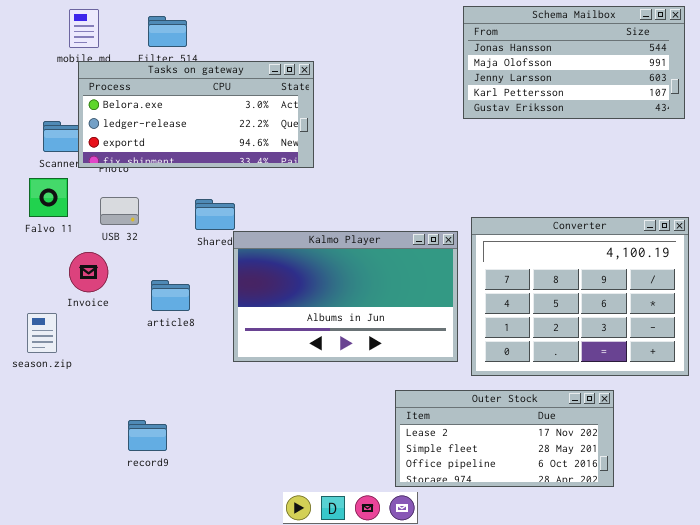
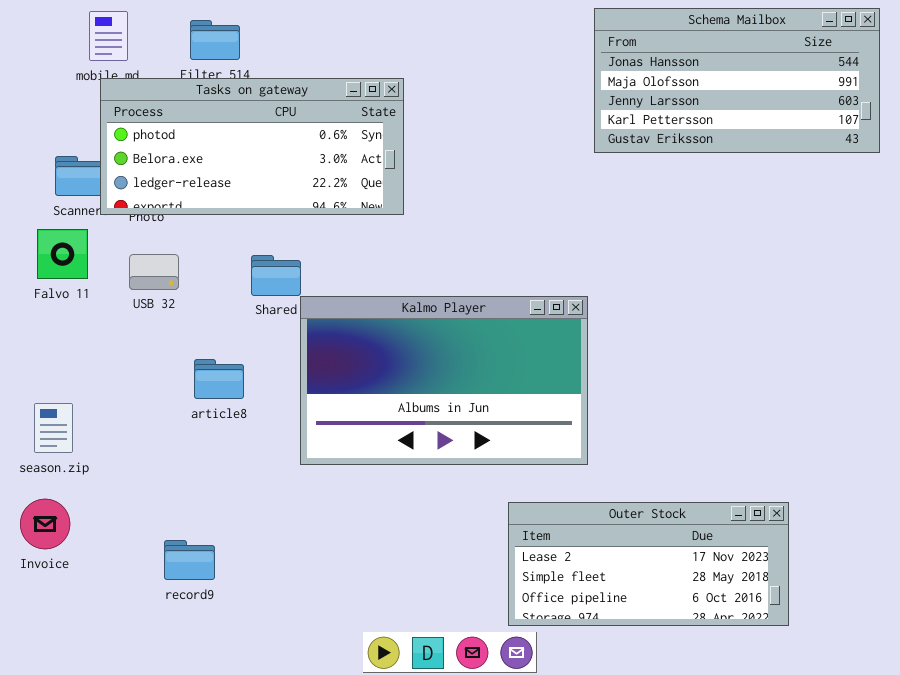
Tasks on gateway: [78,61,314,168] -> [100,78,404,215], scrolled up 1 row
Converter: [471,217,689,376] -> none, closed
Invoice: [69,252,108,292] -> [20,499,70,549], moved

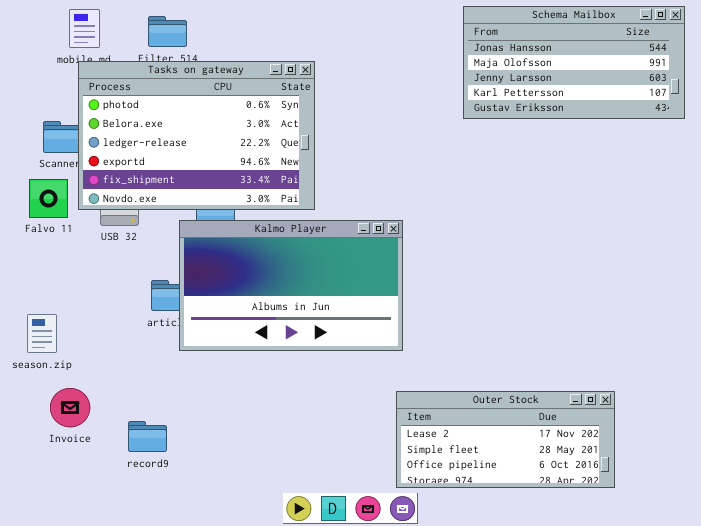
Tasks on gateway: [100,78,404,215] -> [78,61,315,210], resized
Kalmo Player: [300,296,588,465] -> [179,220,403,351], moved
Invoice: [20,499,70,549] -> [50,388,90,427], moved

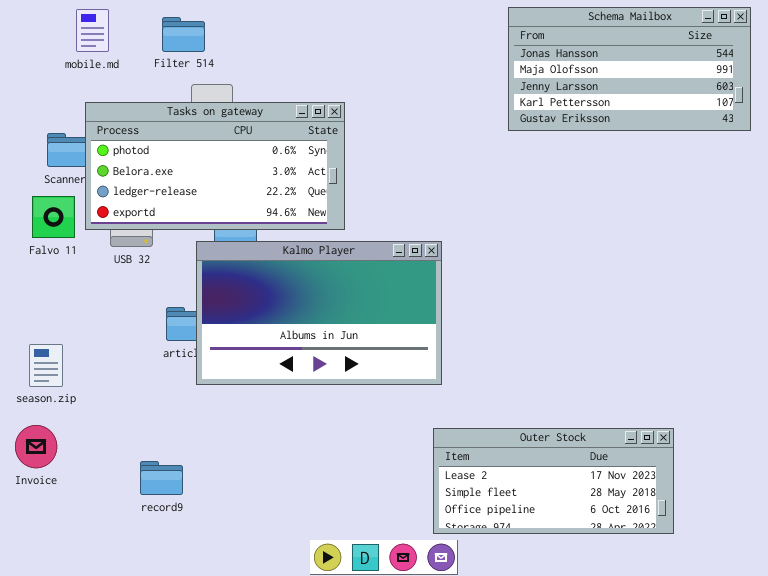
Tasks on gateway: [78,61,315,210] -> [85,102,345,230], resized
Invoice: [50,388,90,427] -> [15,425,57,468], moved

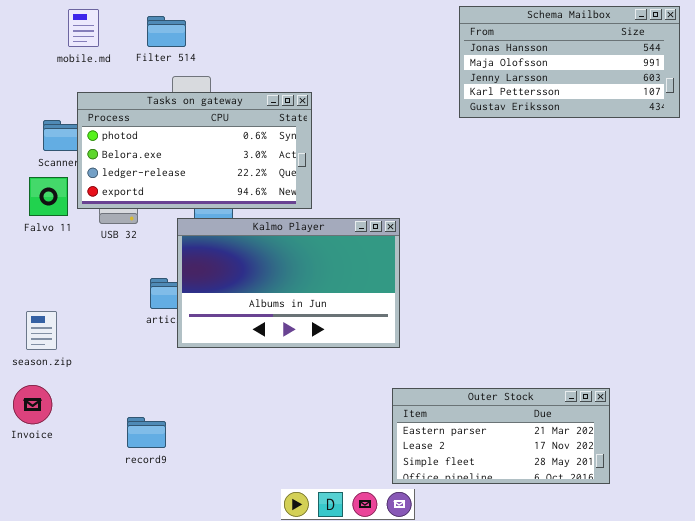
Outer Stock: [433,428,674,534] -> [392,388,610,484], scrolled up 1 row

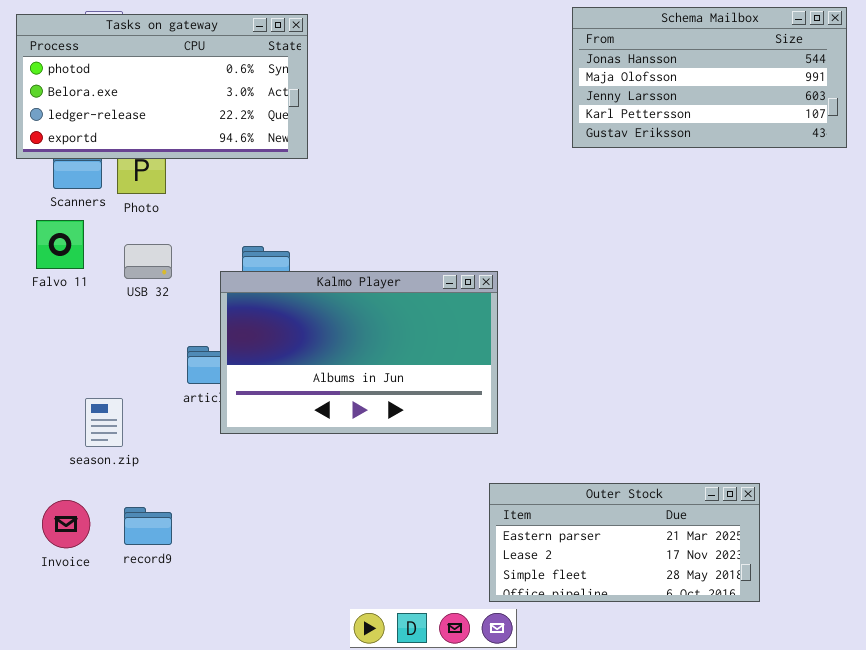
Tasks on gateway: [77,92,312,209] -> [16,14,308,159], moved
season.zip: [26,311,57,350] -> [85,398,123,447], moved
Invoice: [13,385,52,424] -> [42,500,90,548], moved
record9: [127,417,166,448] -> [124,507,172,545], moved

